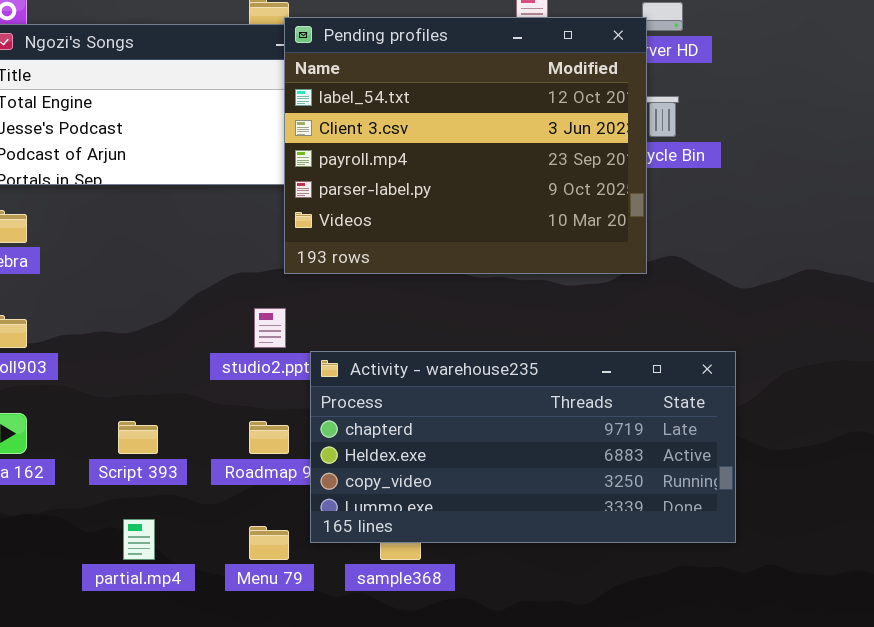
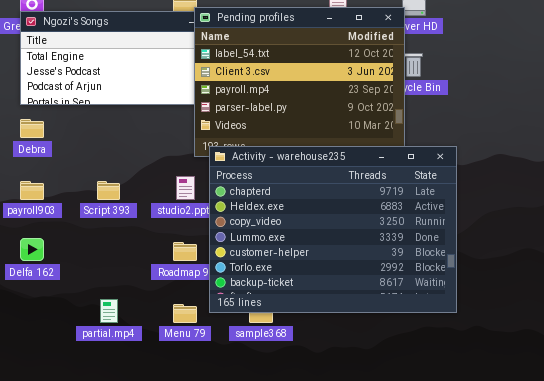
Activity - warehouse235: [310,351,736,543] -> [209,146,457,313], resized
Script 393: [118,421,158,454] -> [97,181,120,200], moved

